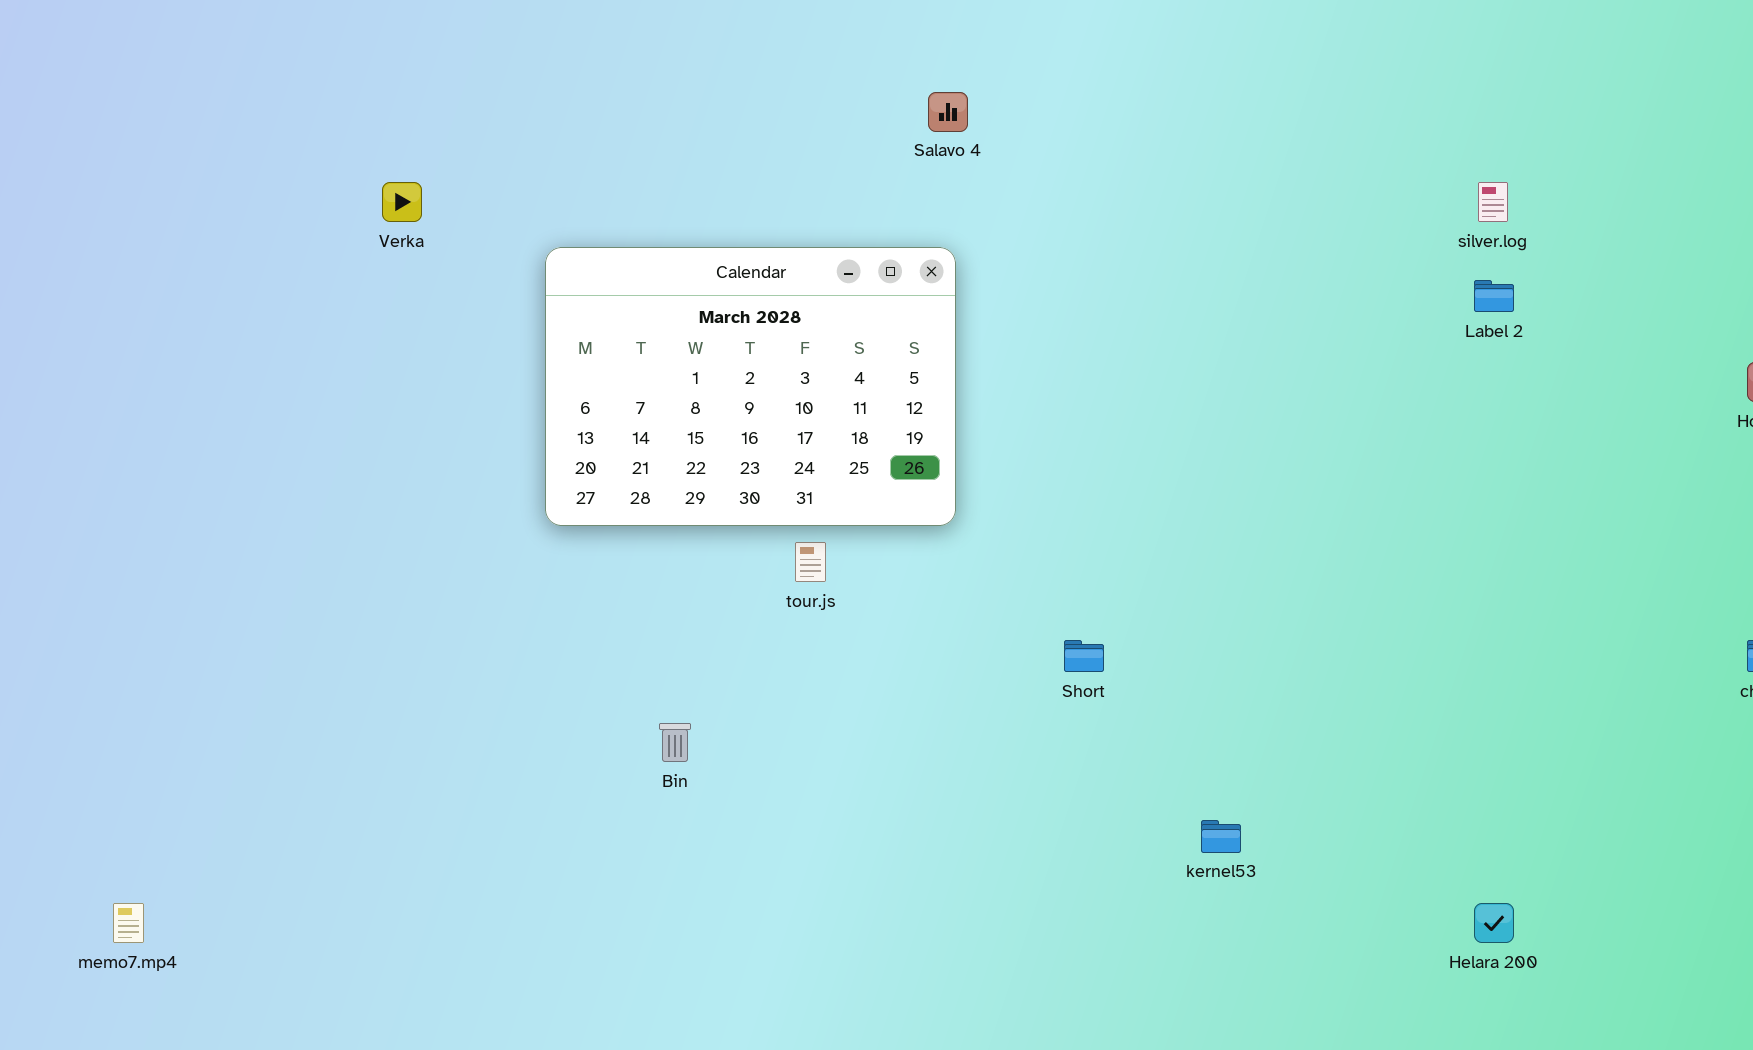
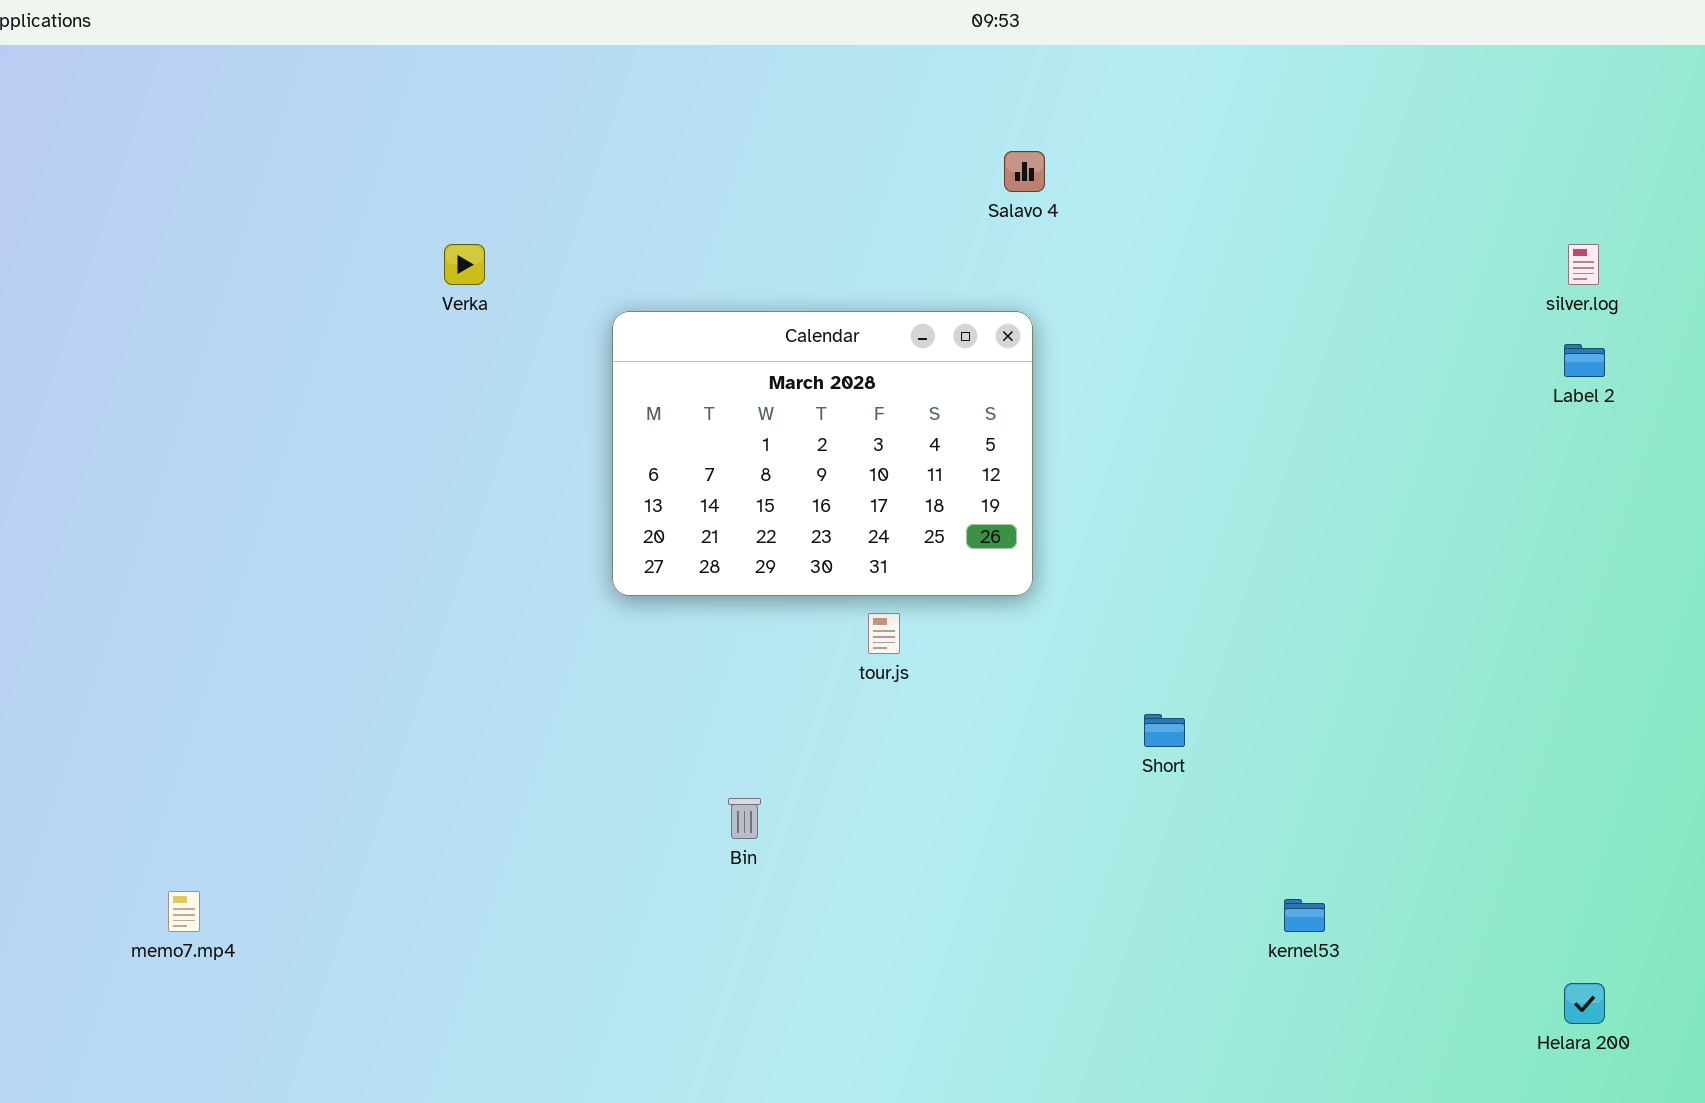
memo7.mp4: [113,903,144,943] -> [168,891,200,932], moved

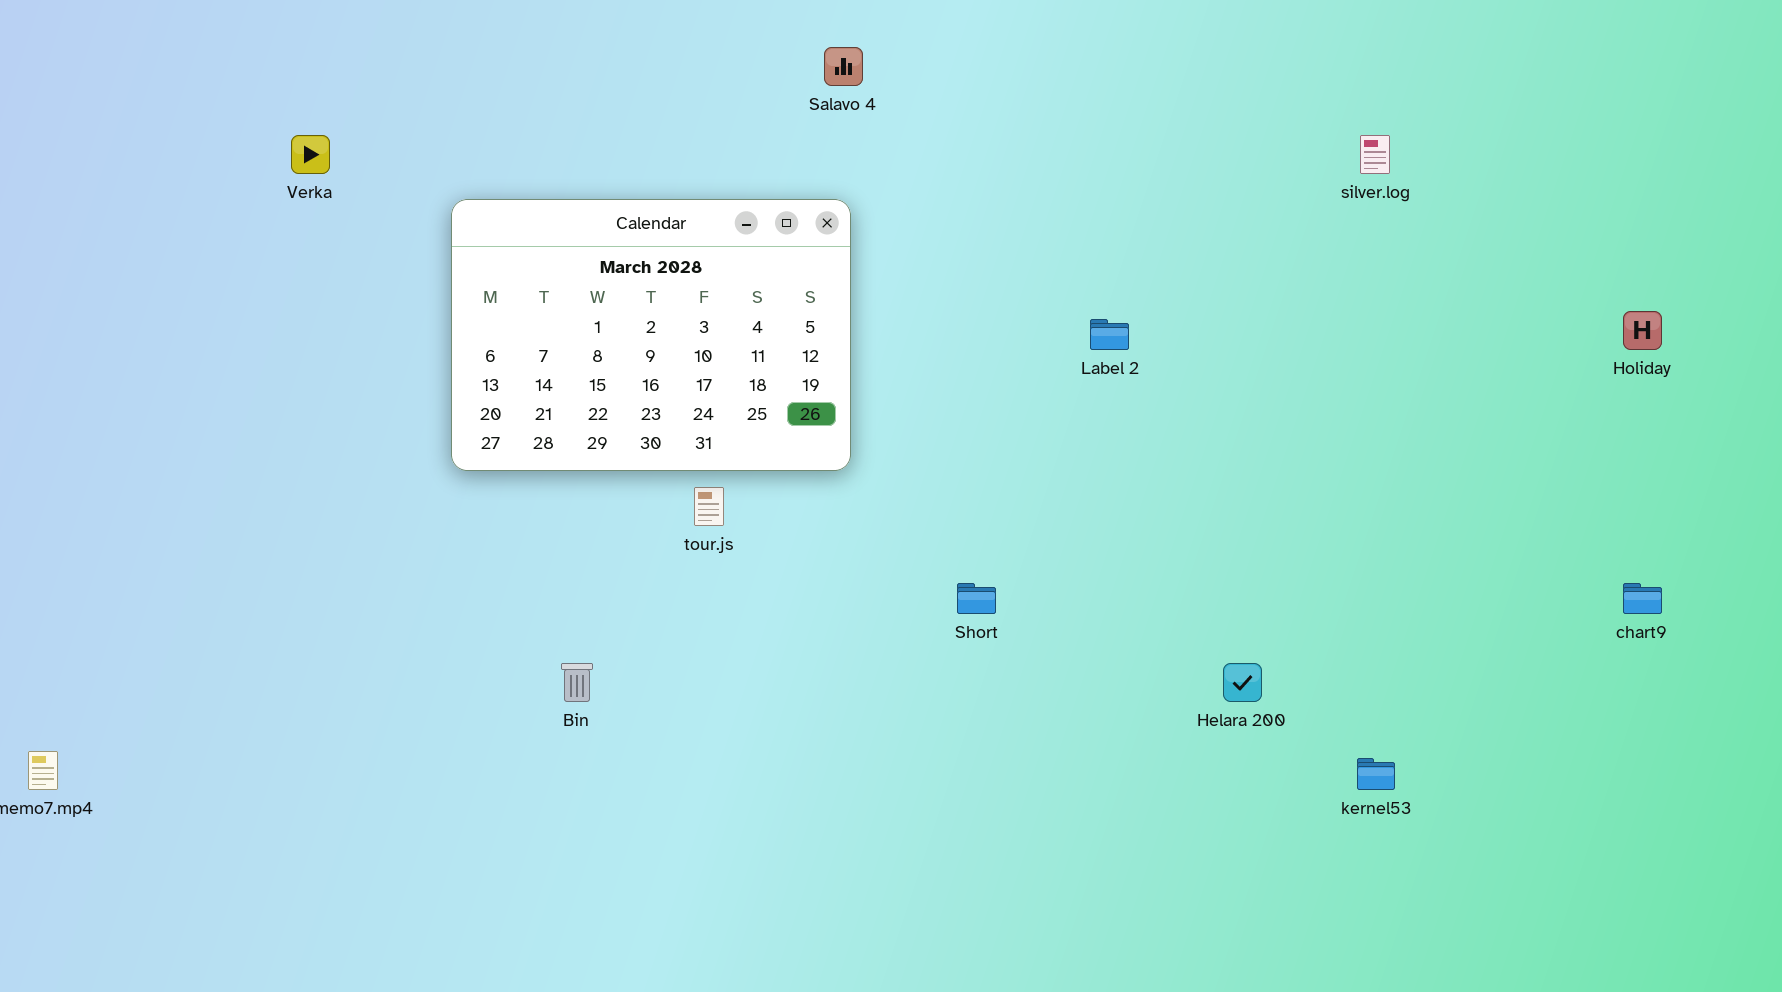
Label 2: [1564,344,1605,377] -> [1090,319,1129,350], moved
kernel53: [1284,899,1325,932] -> [1357,758,1395,790], moved
Helara 200: [1564,983,1605,1024] -> [1223,663,1262,702], moved

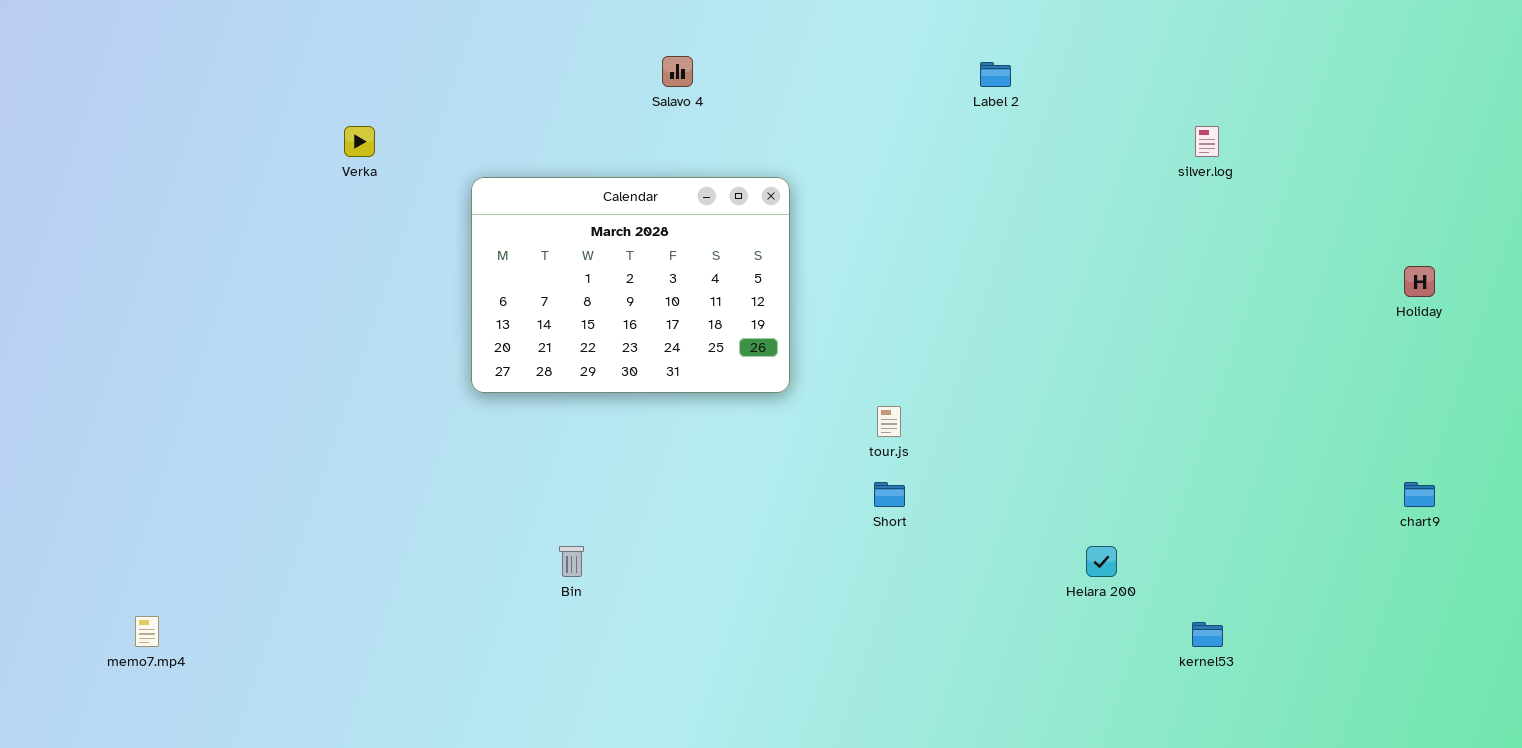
Salavo 4: [824,47,863,86] -> [662,56,693,87], moved
Label 2: [1090,319,1129,350] -> [980,62,1011,87], moved
tour.js: [694,487,724,526] -> [877,406,901,437], moved

